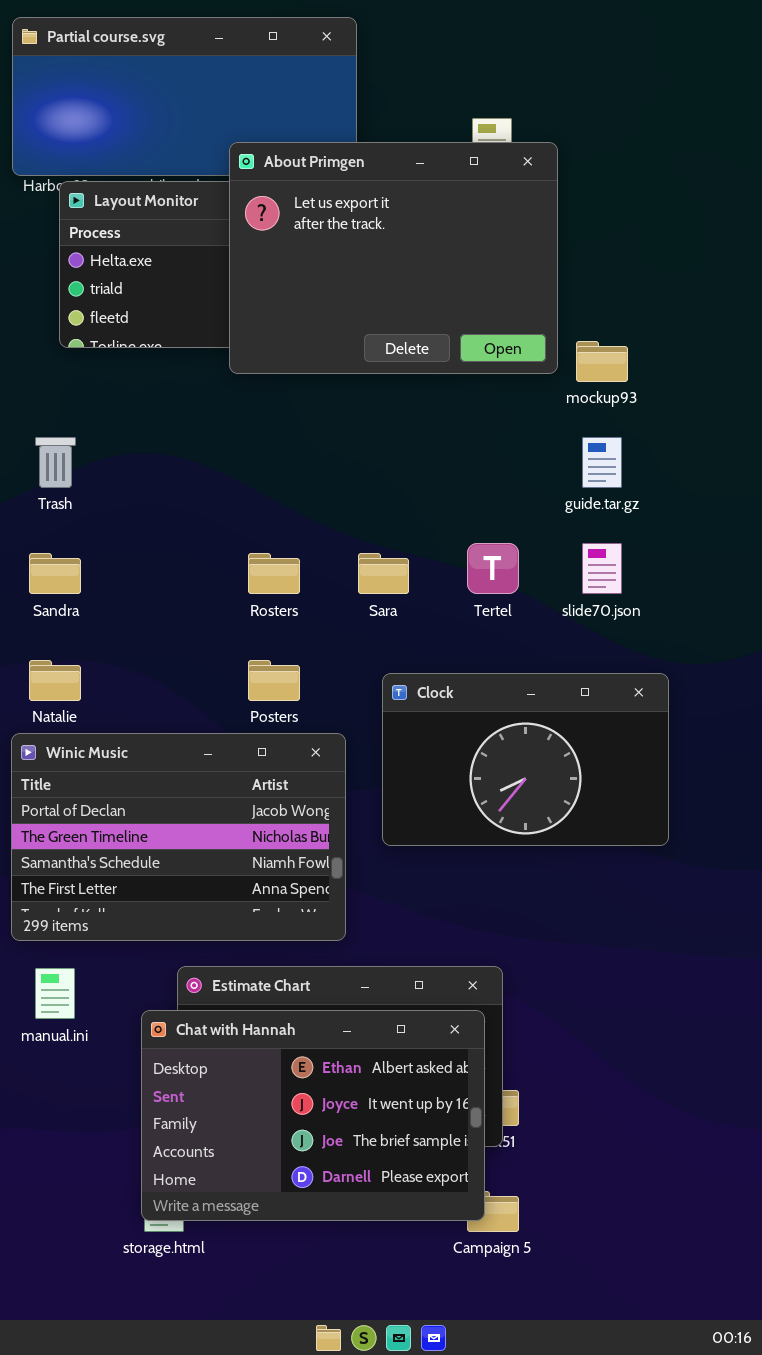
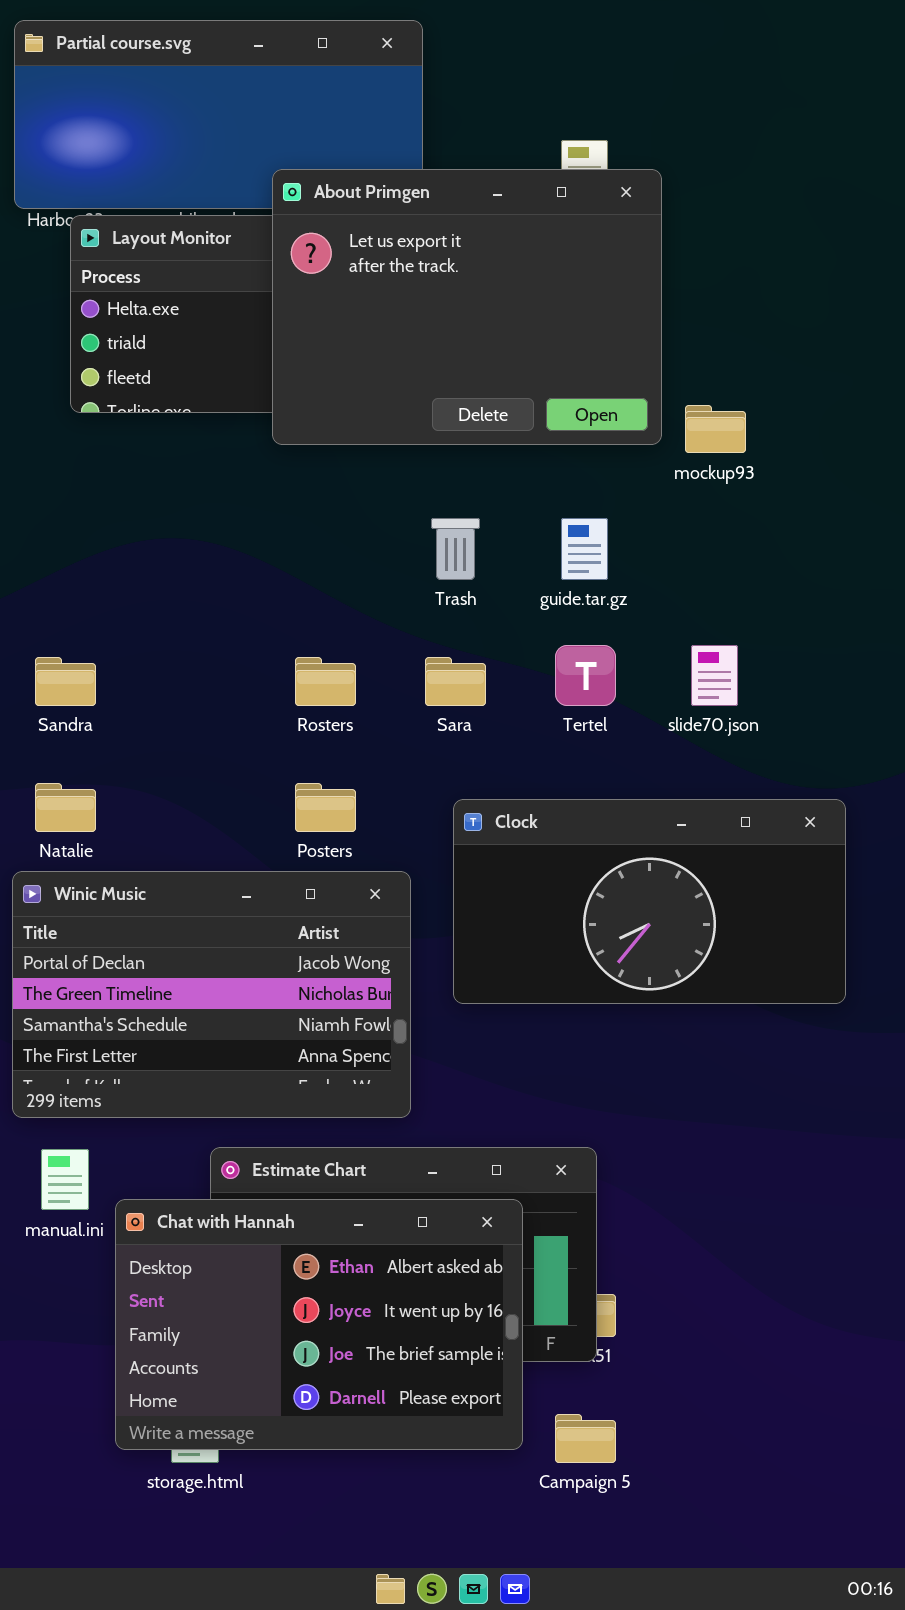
Trash: [35,437,76,488] -> [431,518,480,580], moved
guide.tar.gz: [582,437,622,488] -> [561,518,608,580], moved
Clock: [382,673,669,846] -> [453,799,846,1004], resized
Chat with Hannah: [141,1010,485,1221] -> [115,1199,523,1450], moved

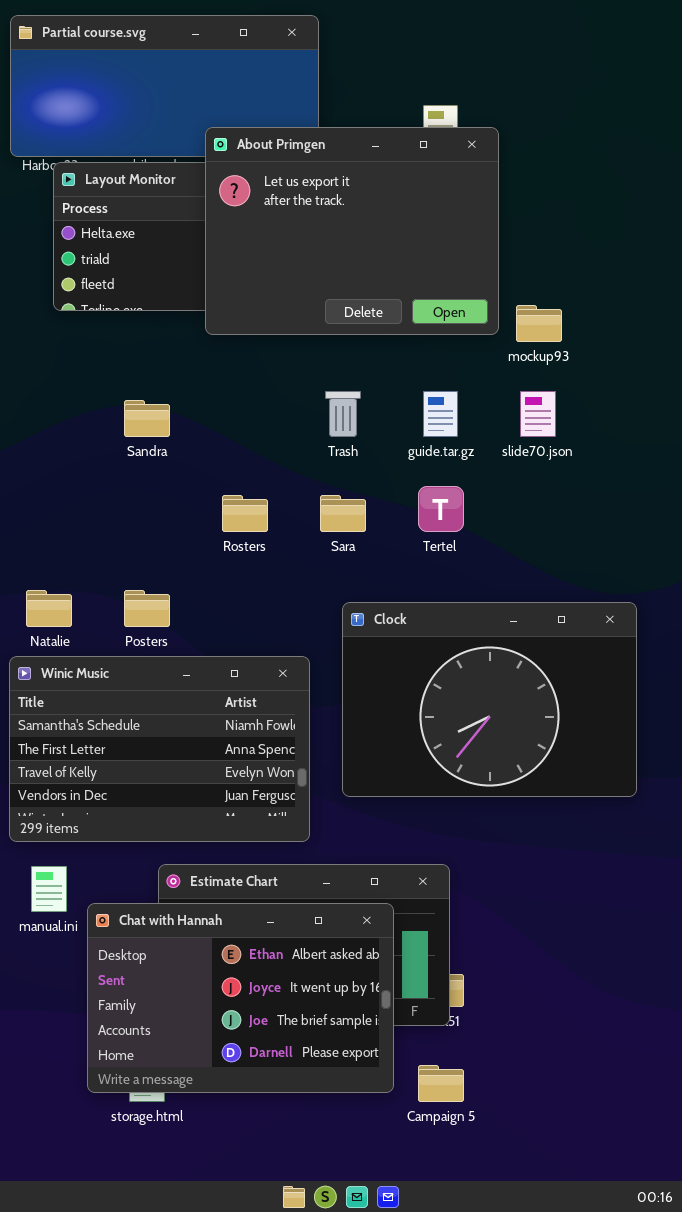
slide70.json: [691,645,738,706] -> [520,391,556,437], moved
Sandra: [35,657,96,706] -> [124,400,170,437], moved
Posters: [295,783,356,832] -> [124,590,170,627], moved
Clock: [453,799,846,1004] -> [342,602,637,797], resized
Winic Music: [12,871,411,1118] -> [9,656,310,842], scrolled down 2 rows

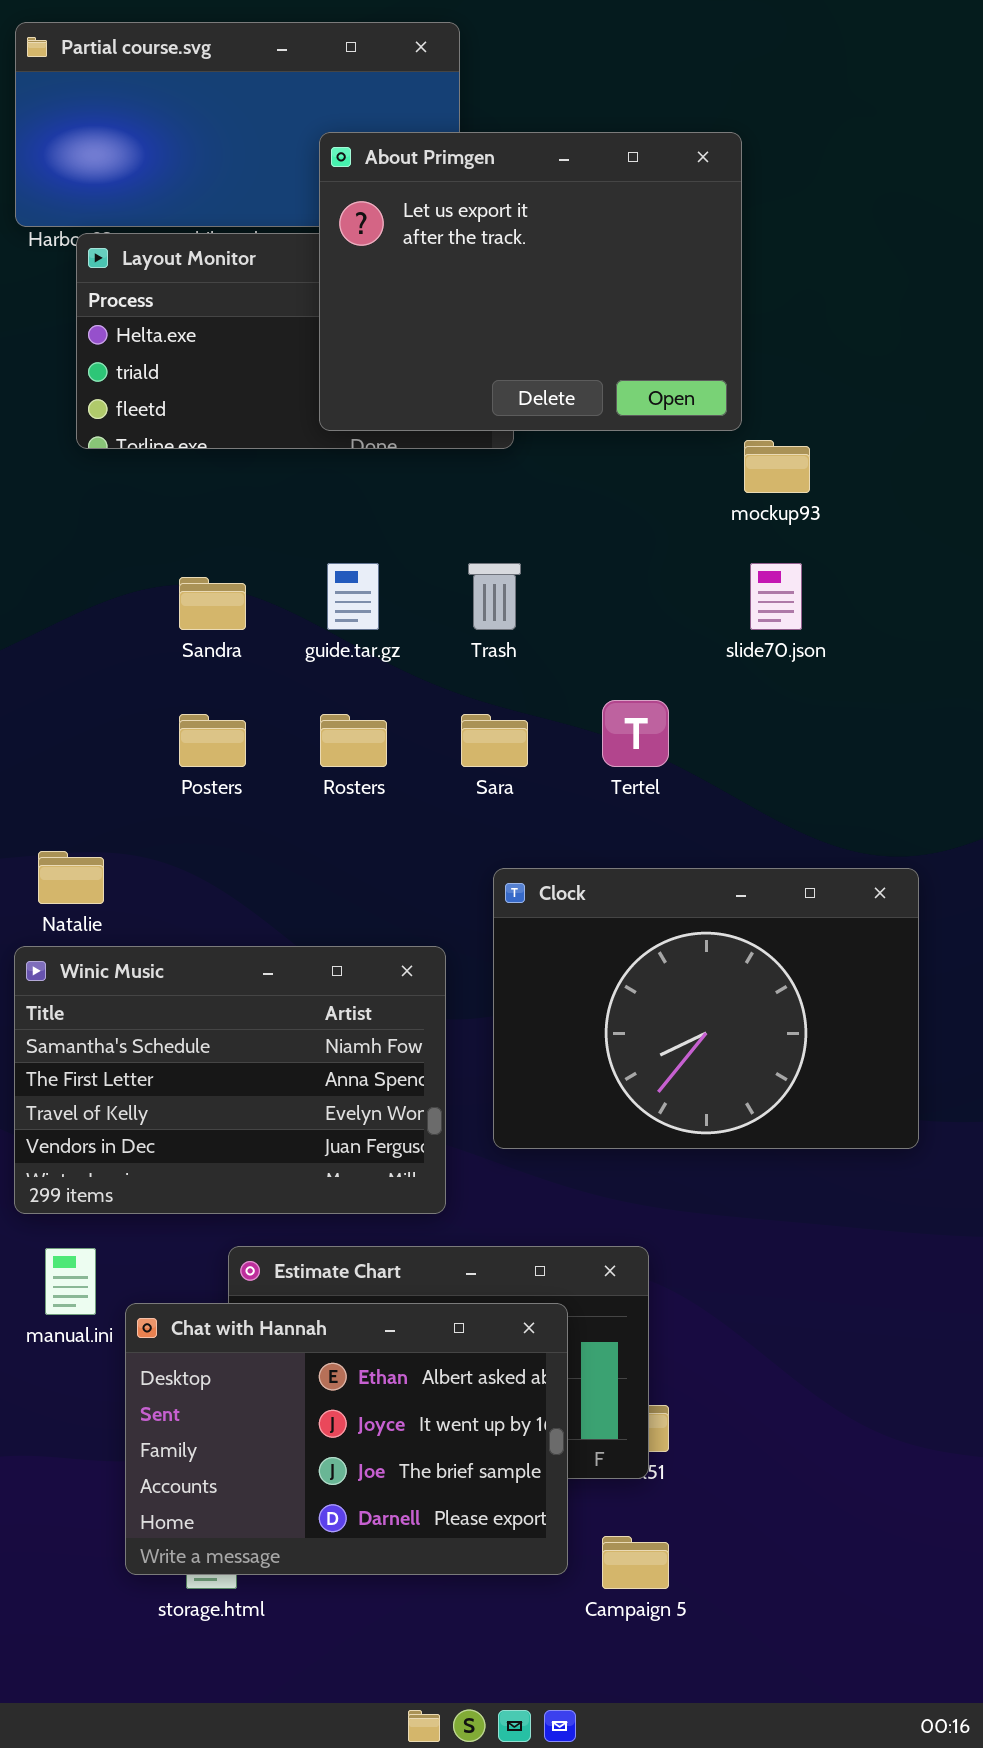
About Primgen: [205,127,499,335] -> [319,132,742,431], moved
guide.tar.gz: [423,391,458,437] -> [327,563,379,630], moved
Posters: [124,590,170,627] -> [179,714,246,767], moved

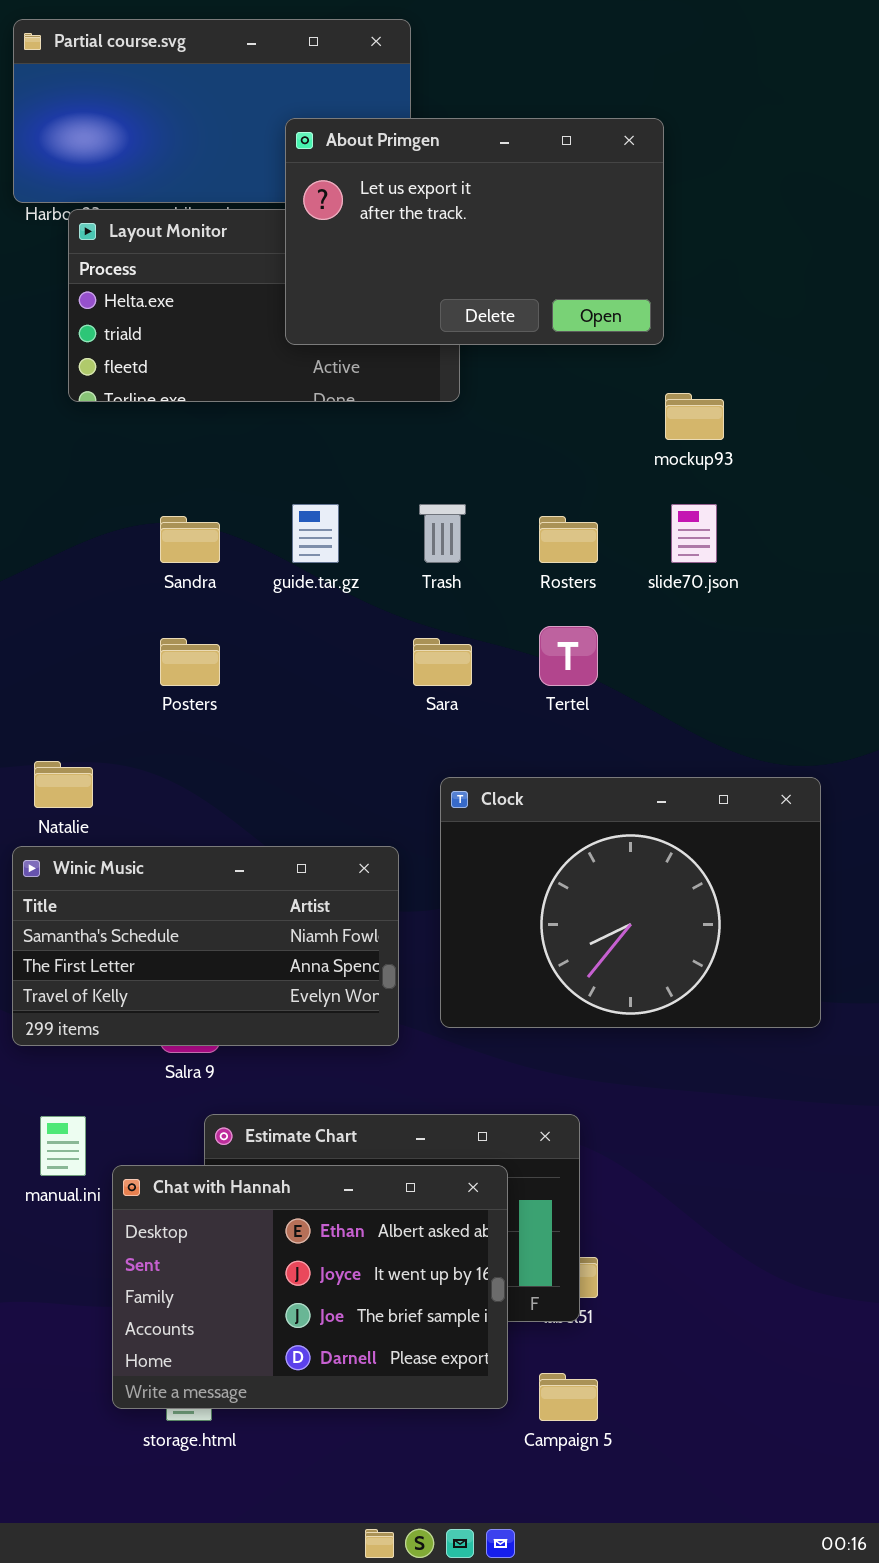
About Primgen: [319,132,742,431] -> [285,118,664,345], resized
Rosters: [320,714,387,767] -> [539,516,598,563], moved
Winic Music: [14,946,446,1214] -> [12,846,399,1046], resized

